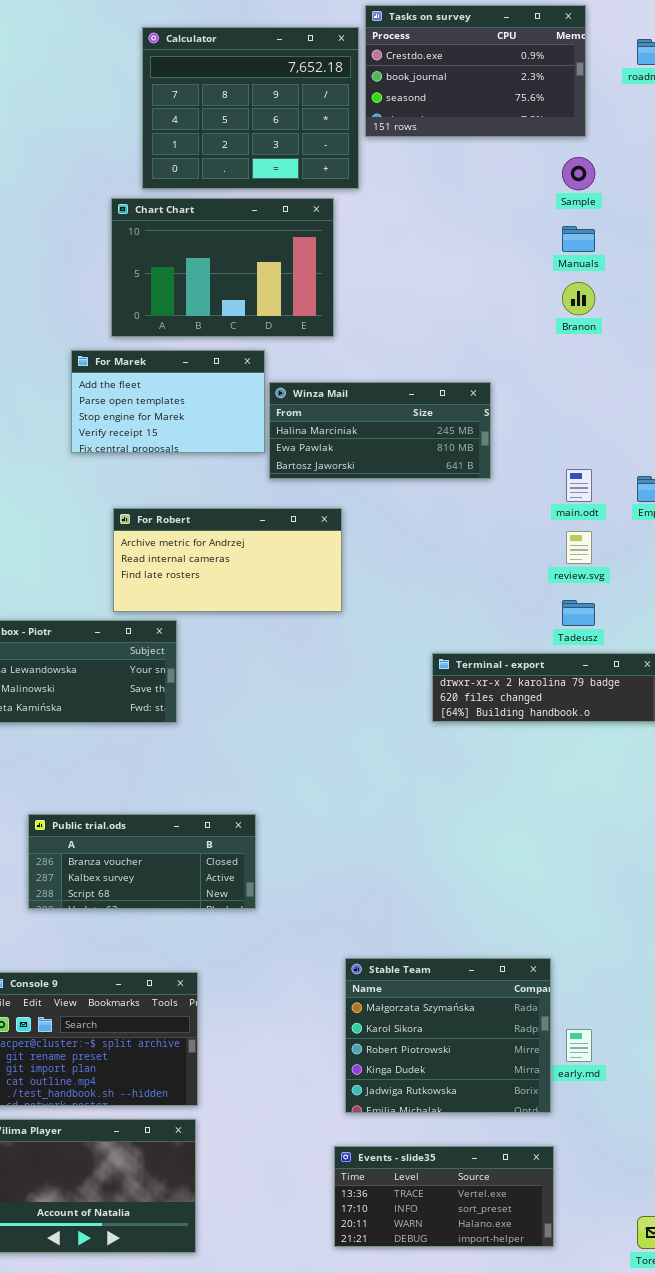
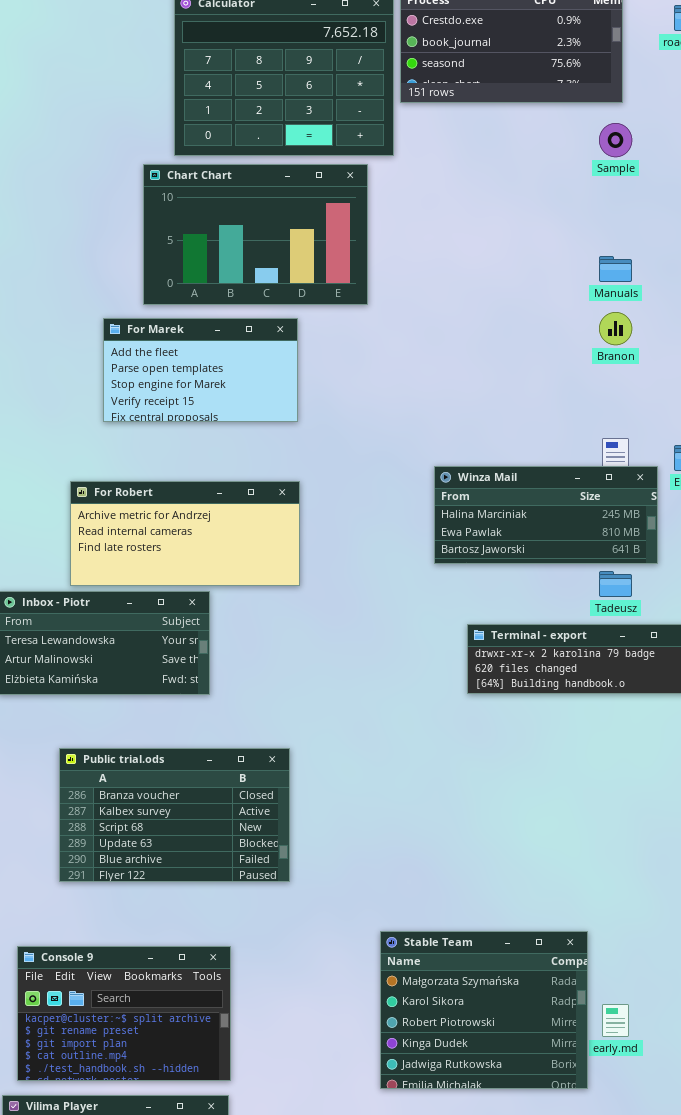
Manuals: [562,226,595,252] -> [599,256,632,282], moved
Branon: [562,282,595,315] -> [599,312,632,345], moved
Winza Mail: [269,382,491,479] -> [434,466,658,564], moved
For Robert: [113,508,342,612] -> [70,481,300,586], moved
Public trial.ods: [28,814,256,909] -> [59,748,290,882], resized

